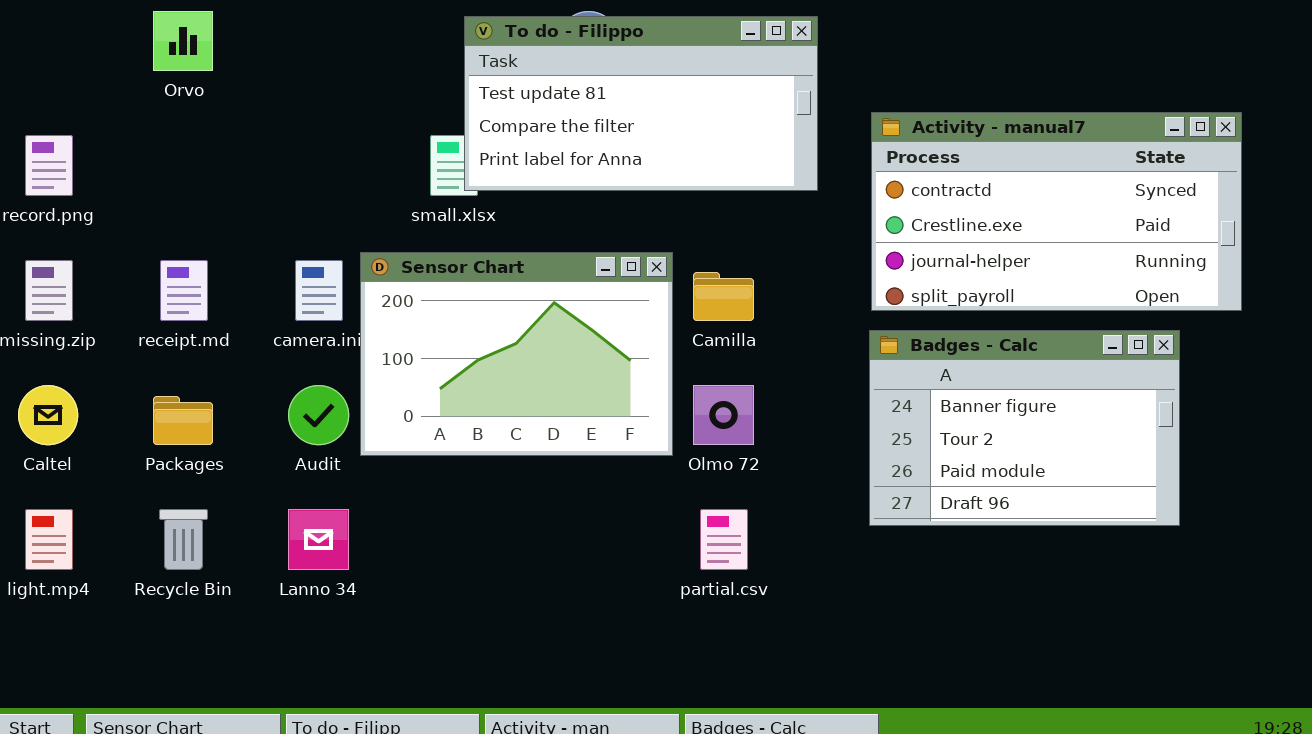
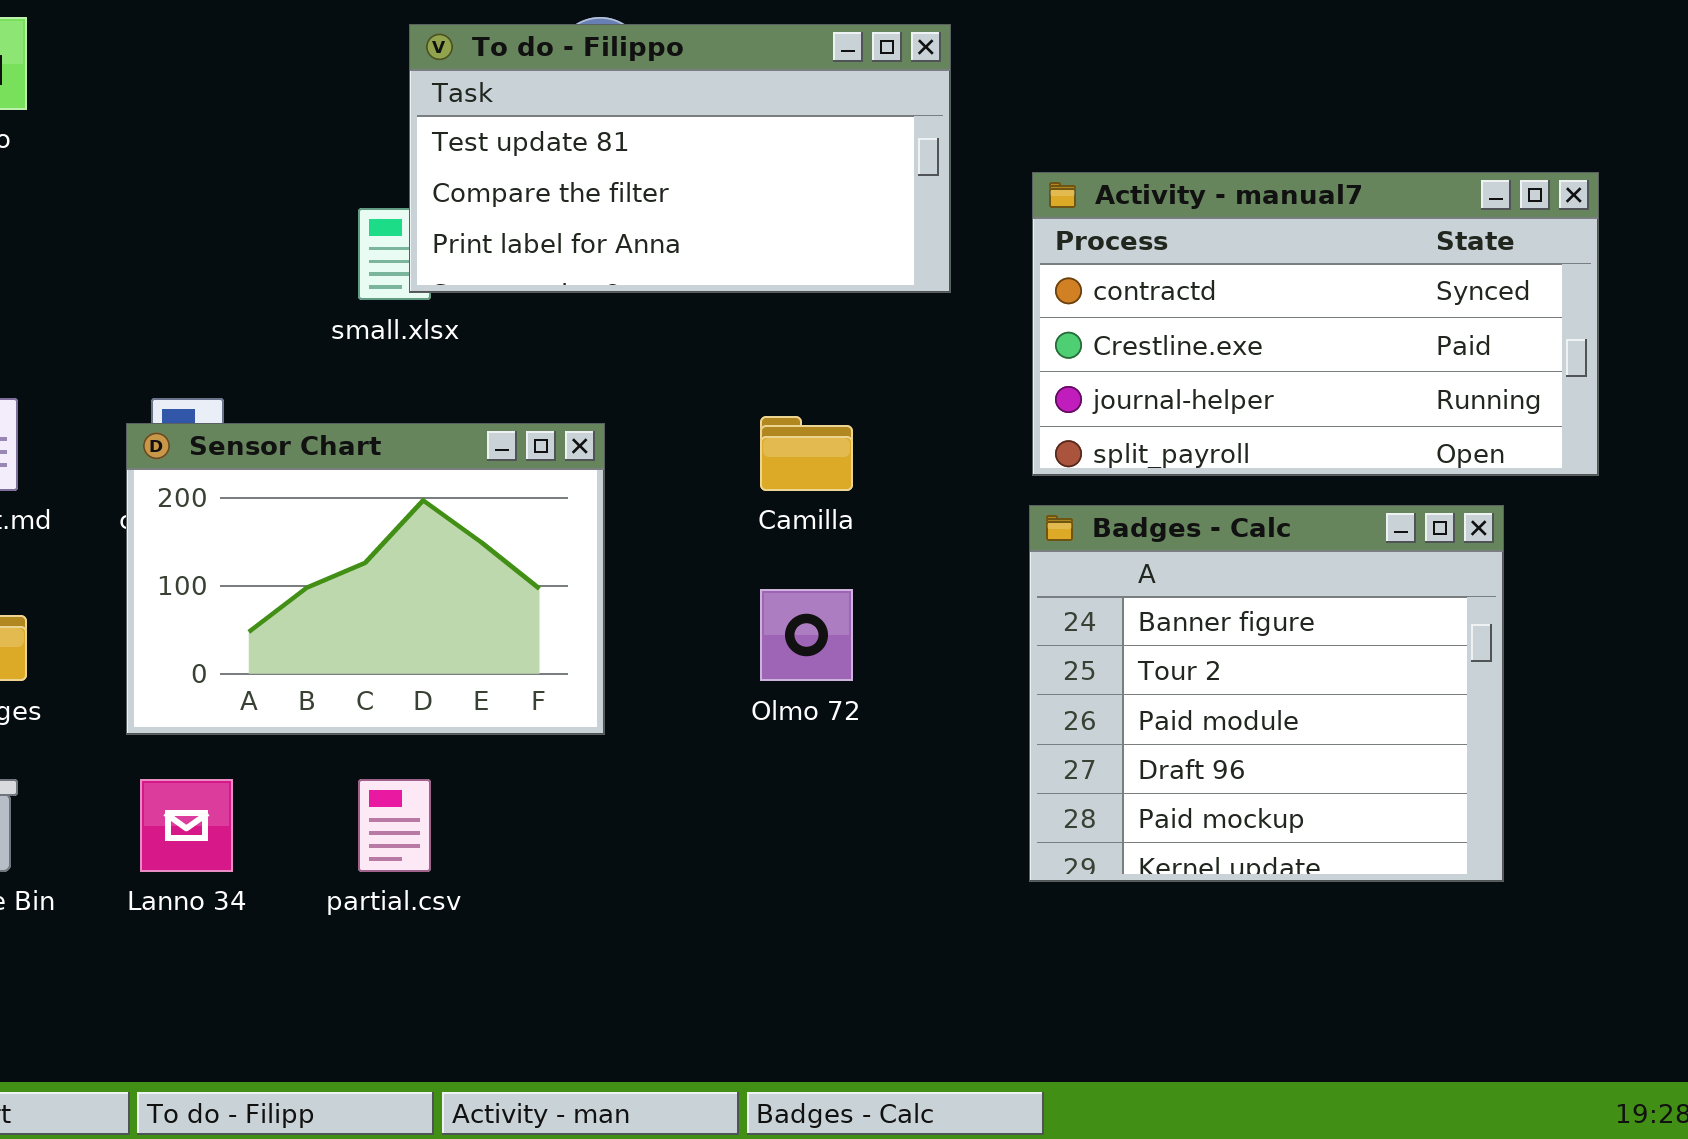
Sensor Chart: [360,252,673,456] -> [126,423,605,735], moved
Badges - Calc: [869,330,1180,526] -> [1029,505,1504,882], resized
partial.csv: [700,509,748,570] -> [358,779,431,872], moved

